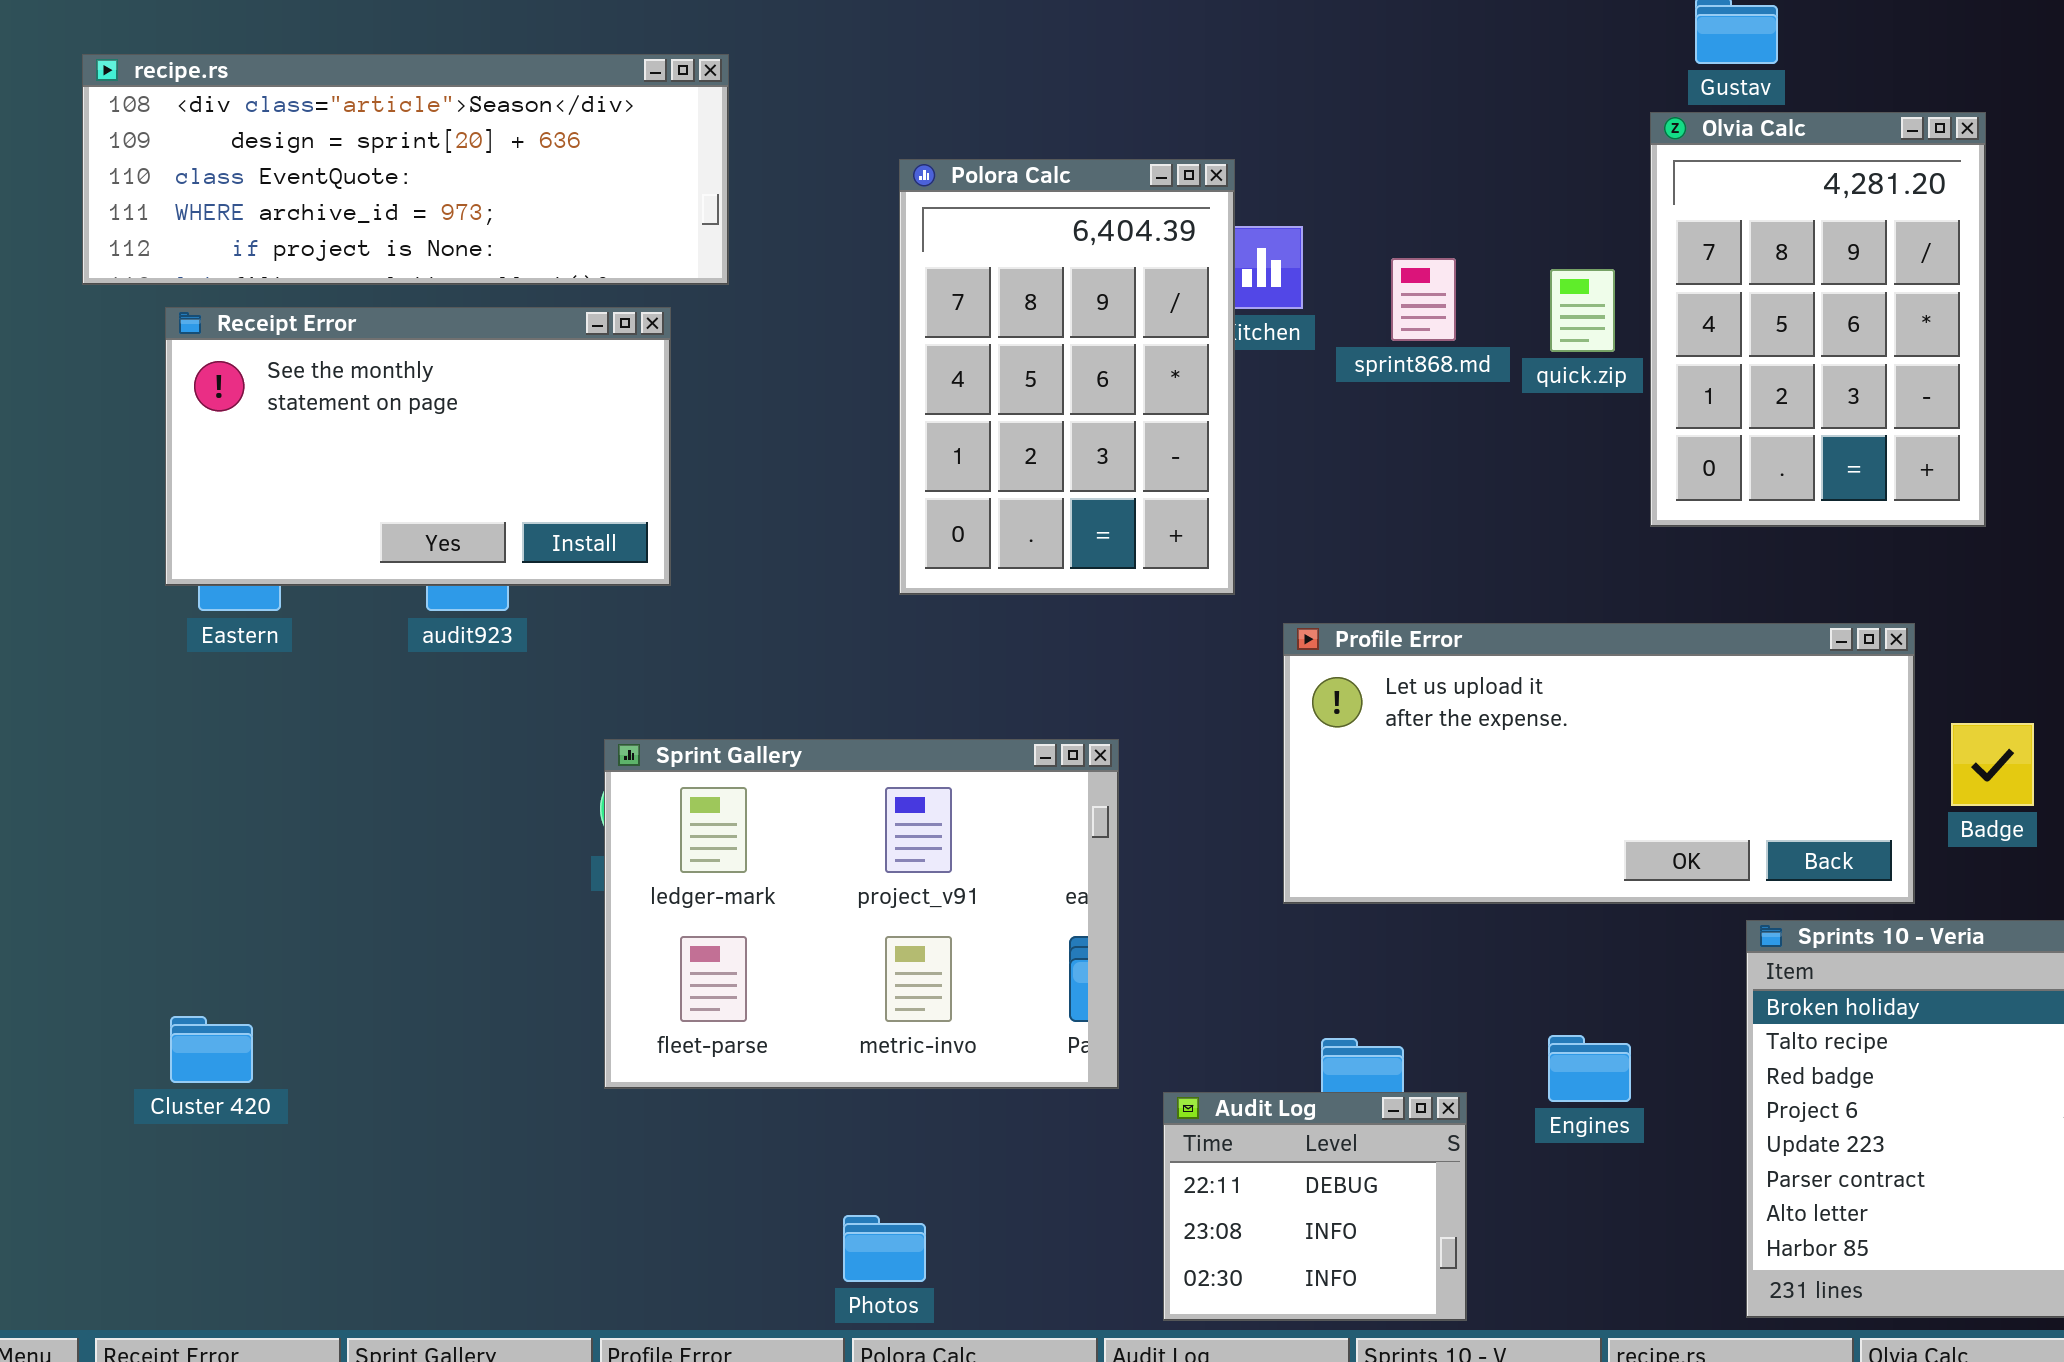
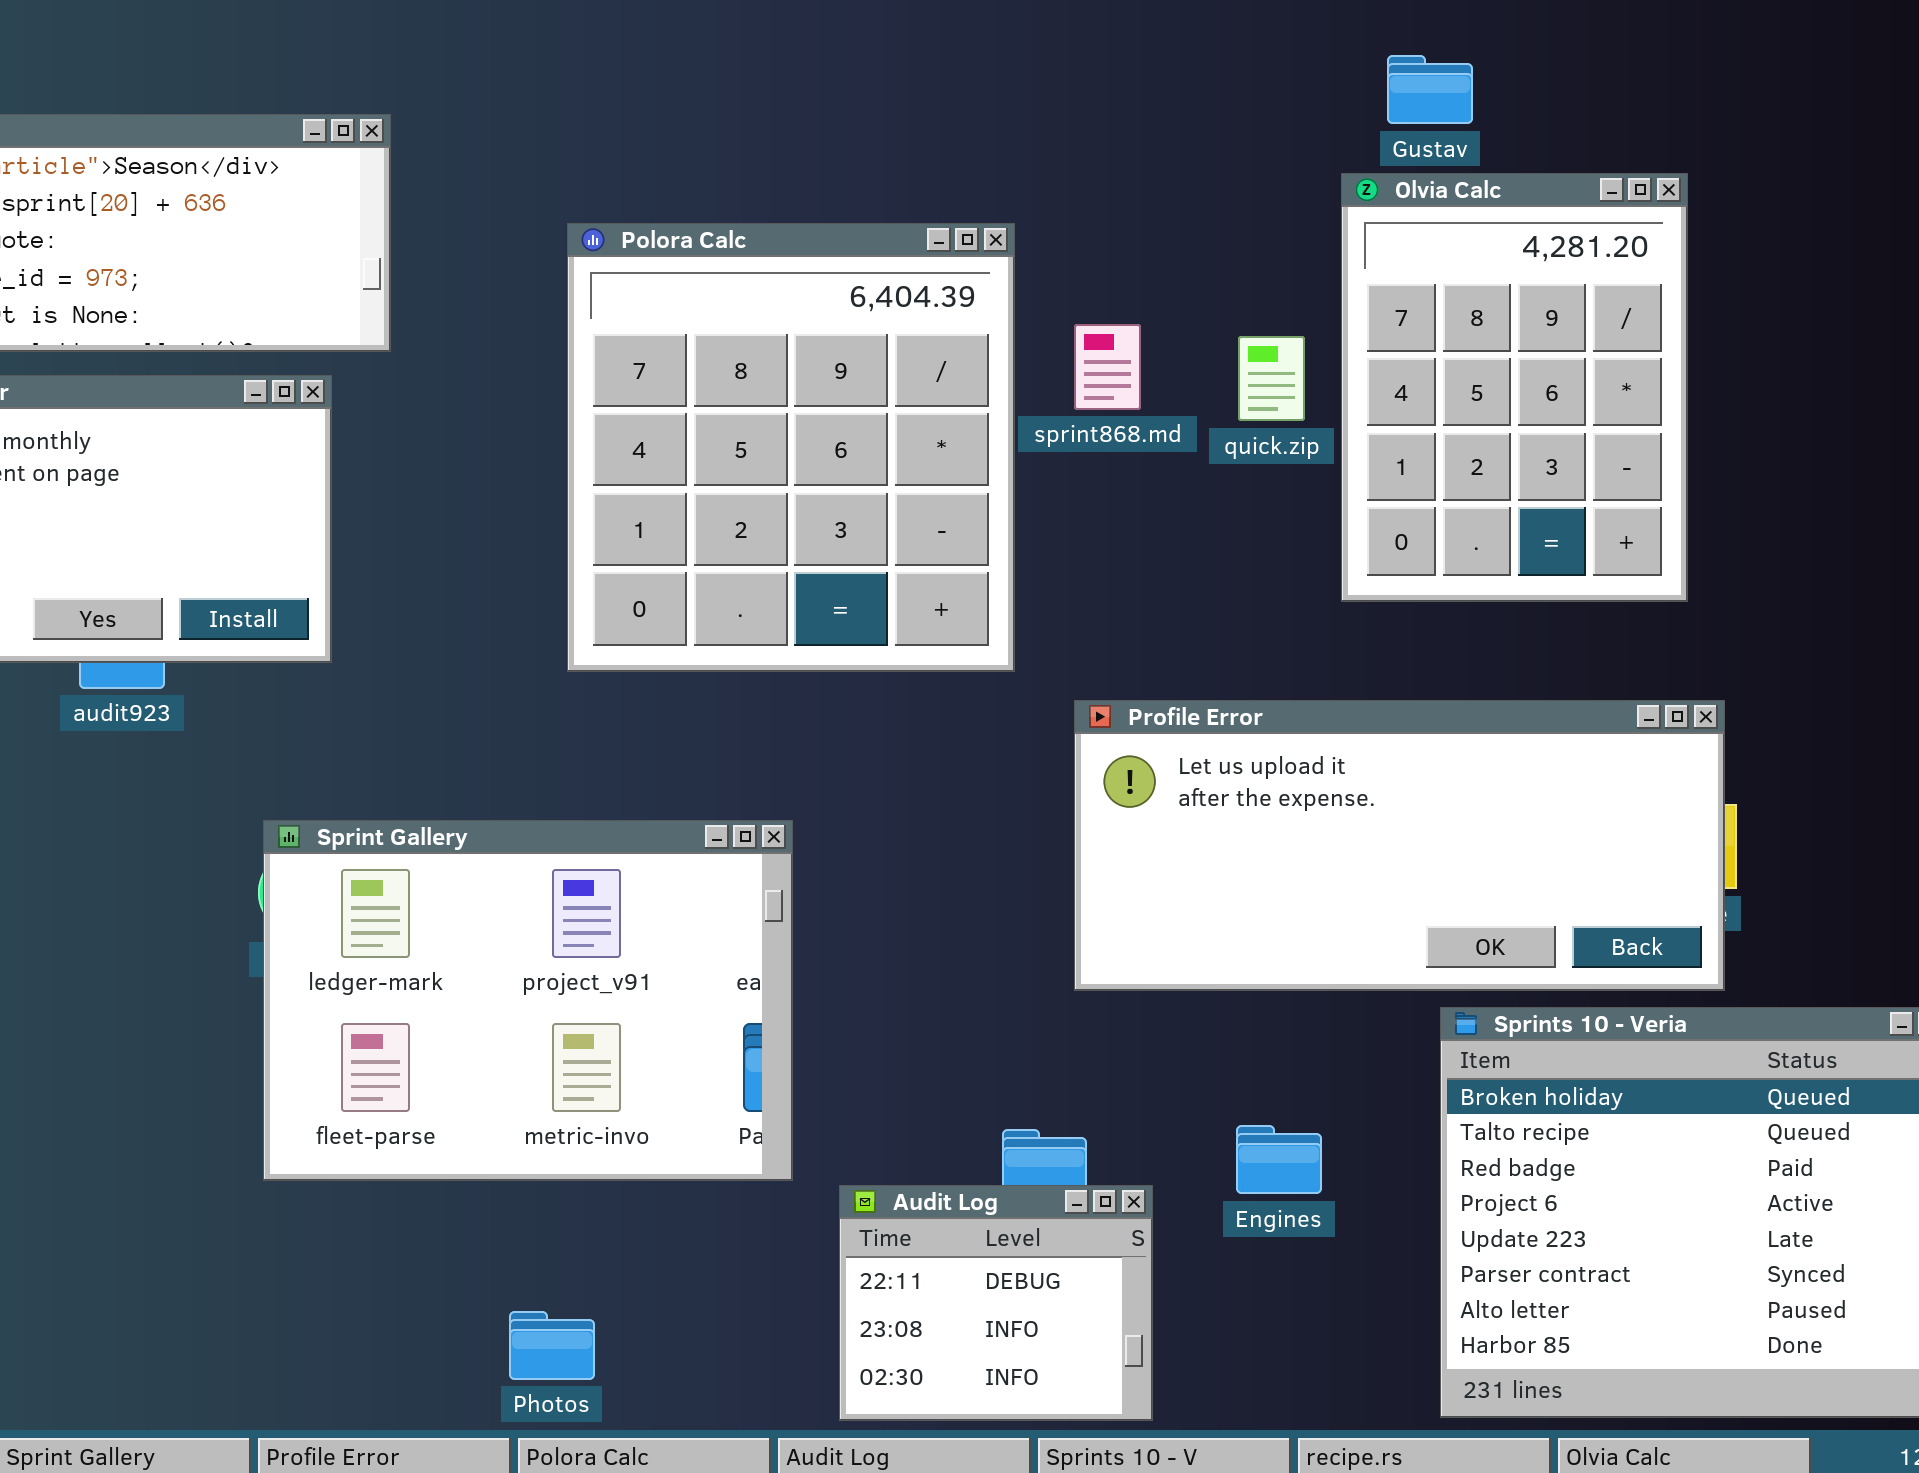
Polora Calc: [899,159,1235,595] -> [567,223,1015,672], resized
Profile Error: [1283,623,1915,904] -> [1074,700,1725,991], moved

